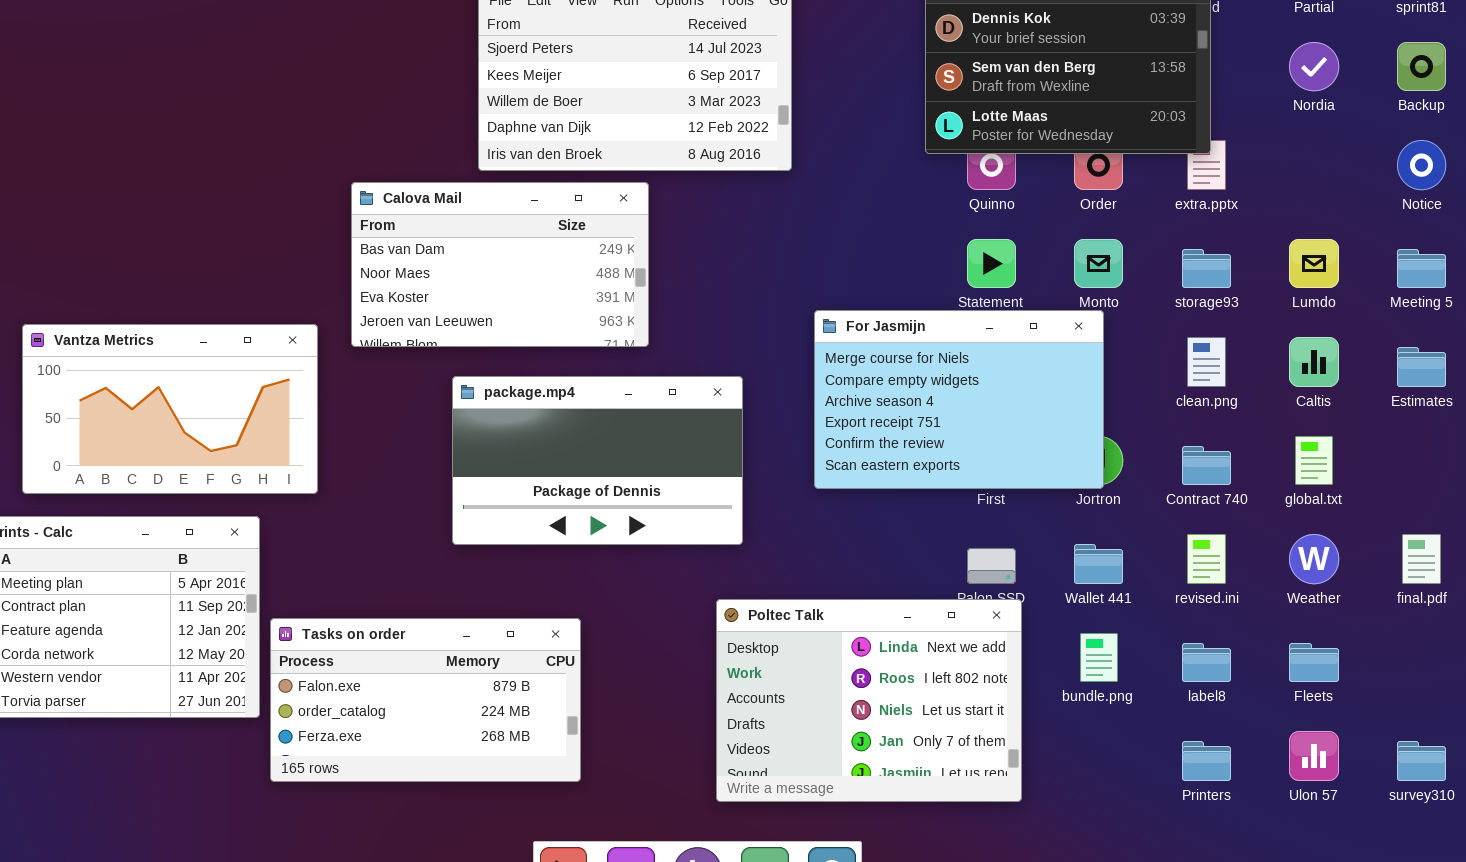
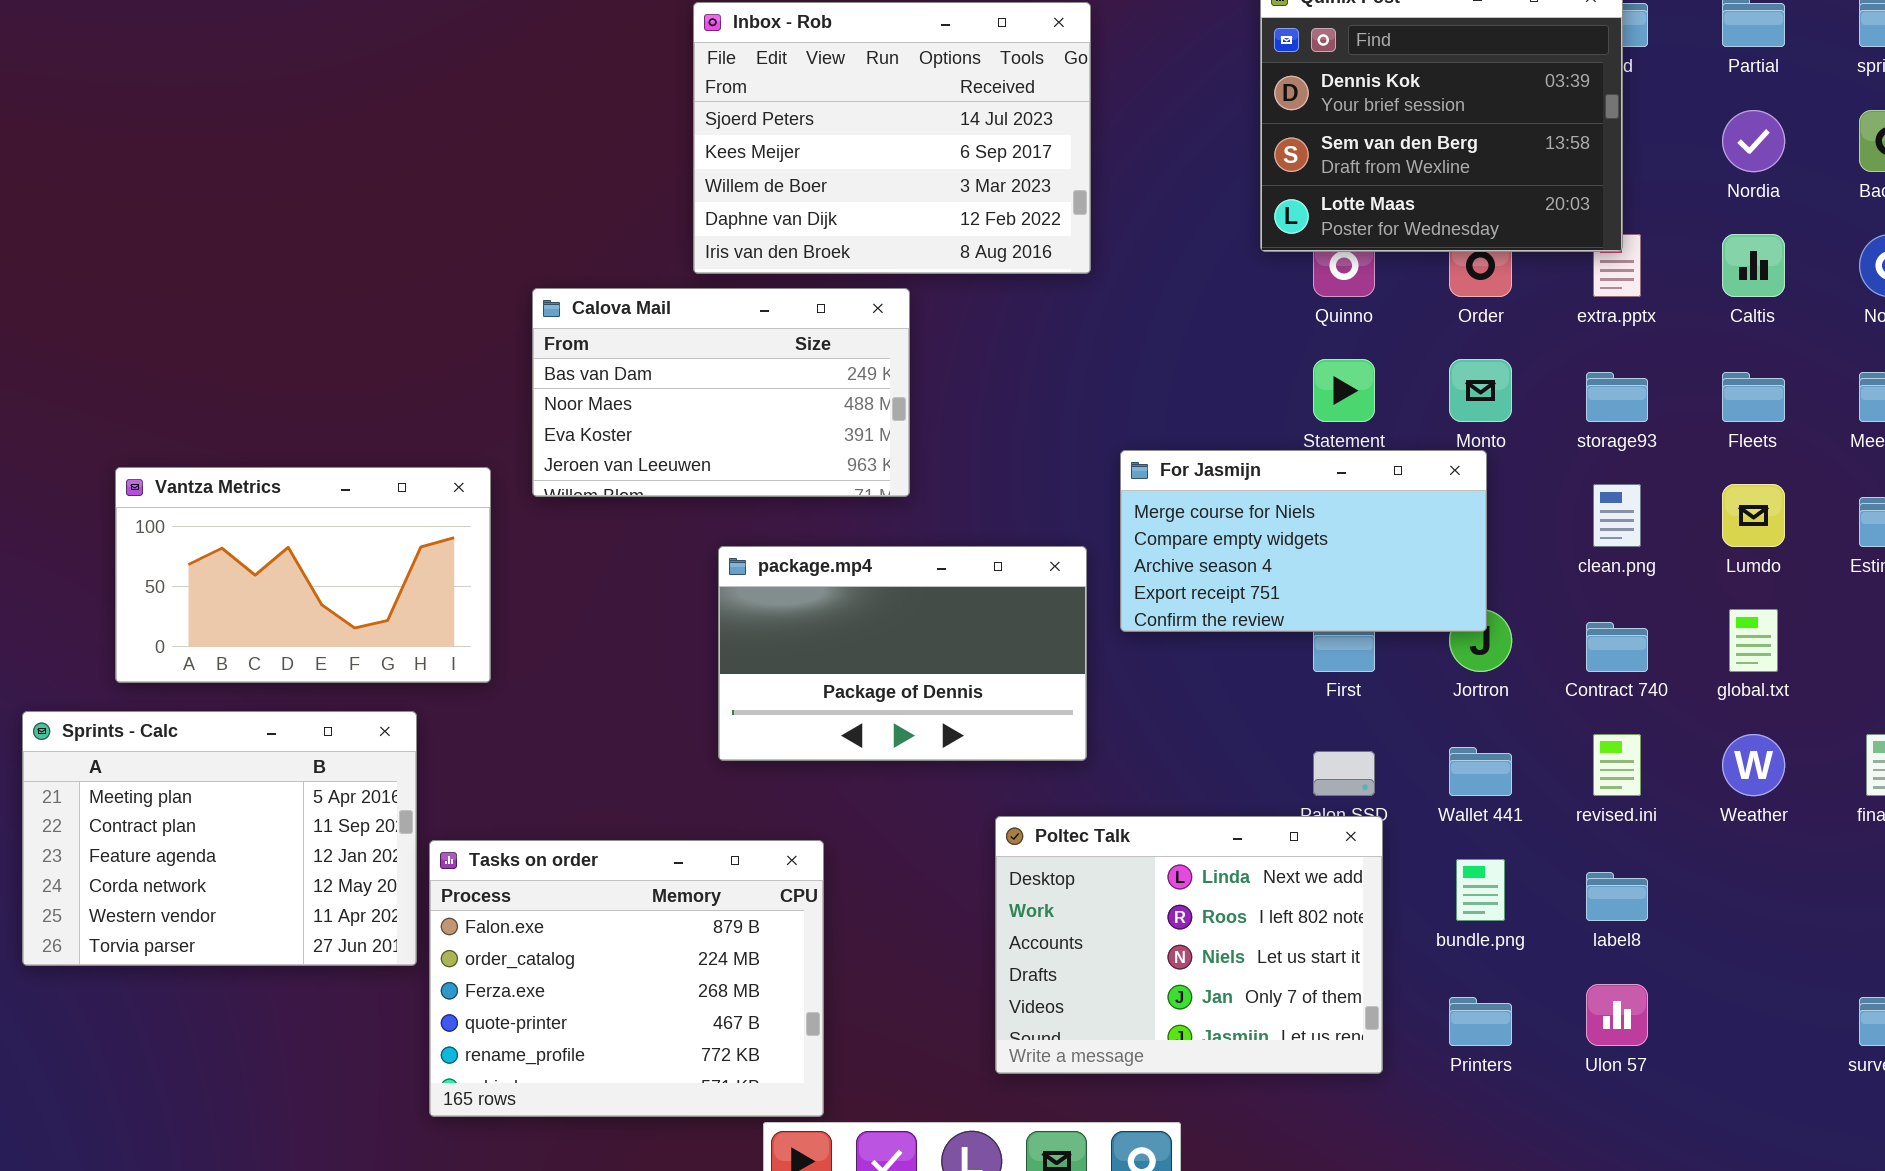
Lumdo: [1289,239,1339,288] -> [1722,484,1785,547], moved
For Jasmijn: [814,310,1104,489] -> [1120,450,1487,632], resized
Caltis: [1289,337,1339,387] -> [1722,234,1785,297], moved
package.mp4: [452,376,743,545] -> [718,546,1087,761], moved
Tasks on order: [270,618,581,782] -> [429,840,824,1117], resized
Fleets: [1289,643,1339,682] -> [1722,372,1785,422], moved
Ulon 57: [1289,731,1339,781] -> [1586,984,1648,1046], moved
Printers: [1182,741,1231,781] -> [1449,997,1512,1046], moved

